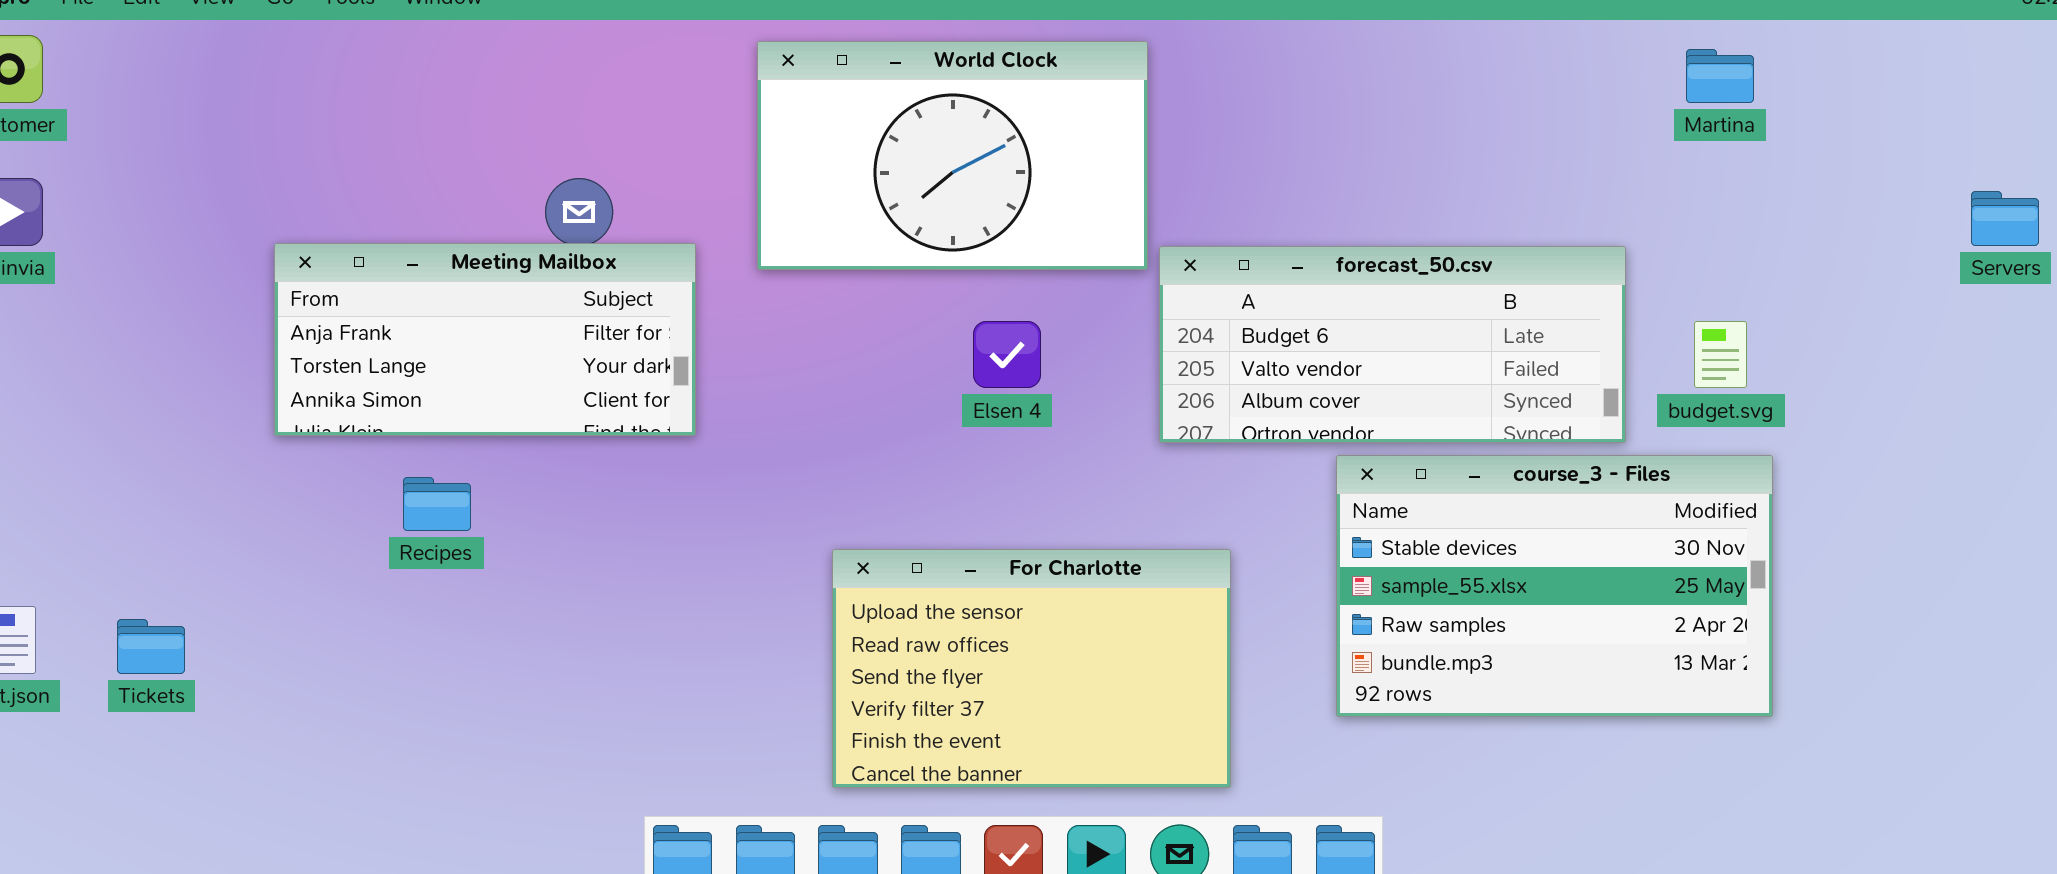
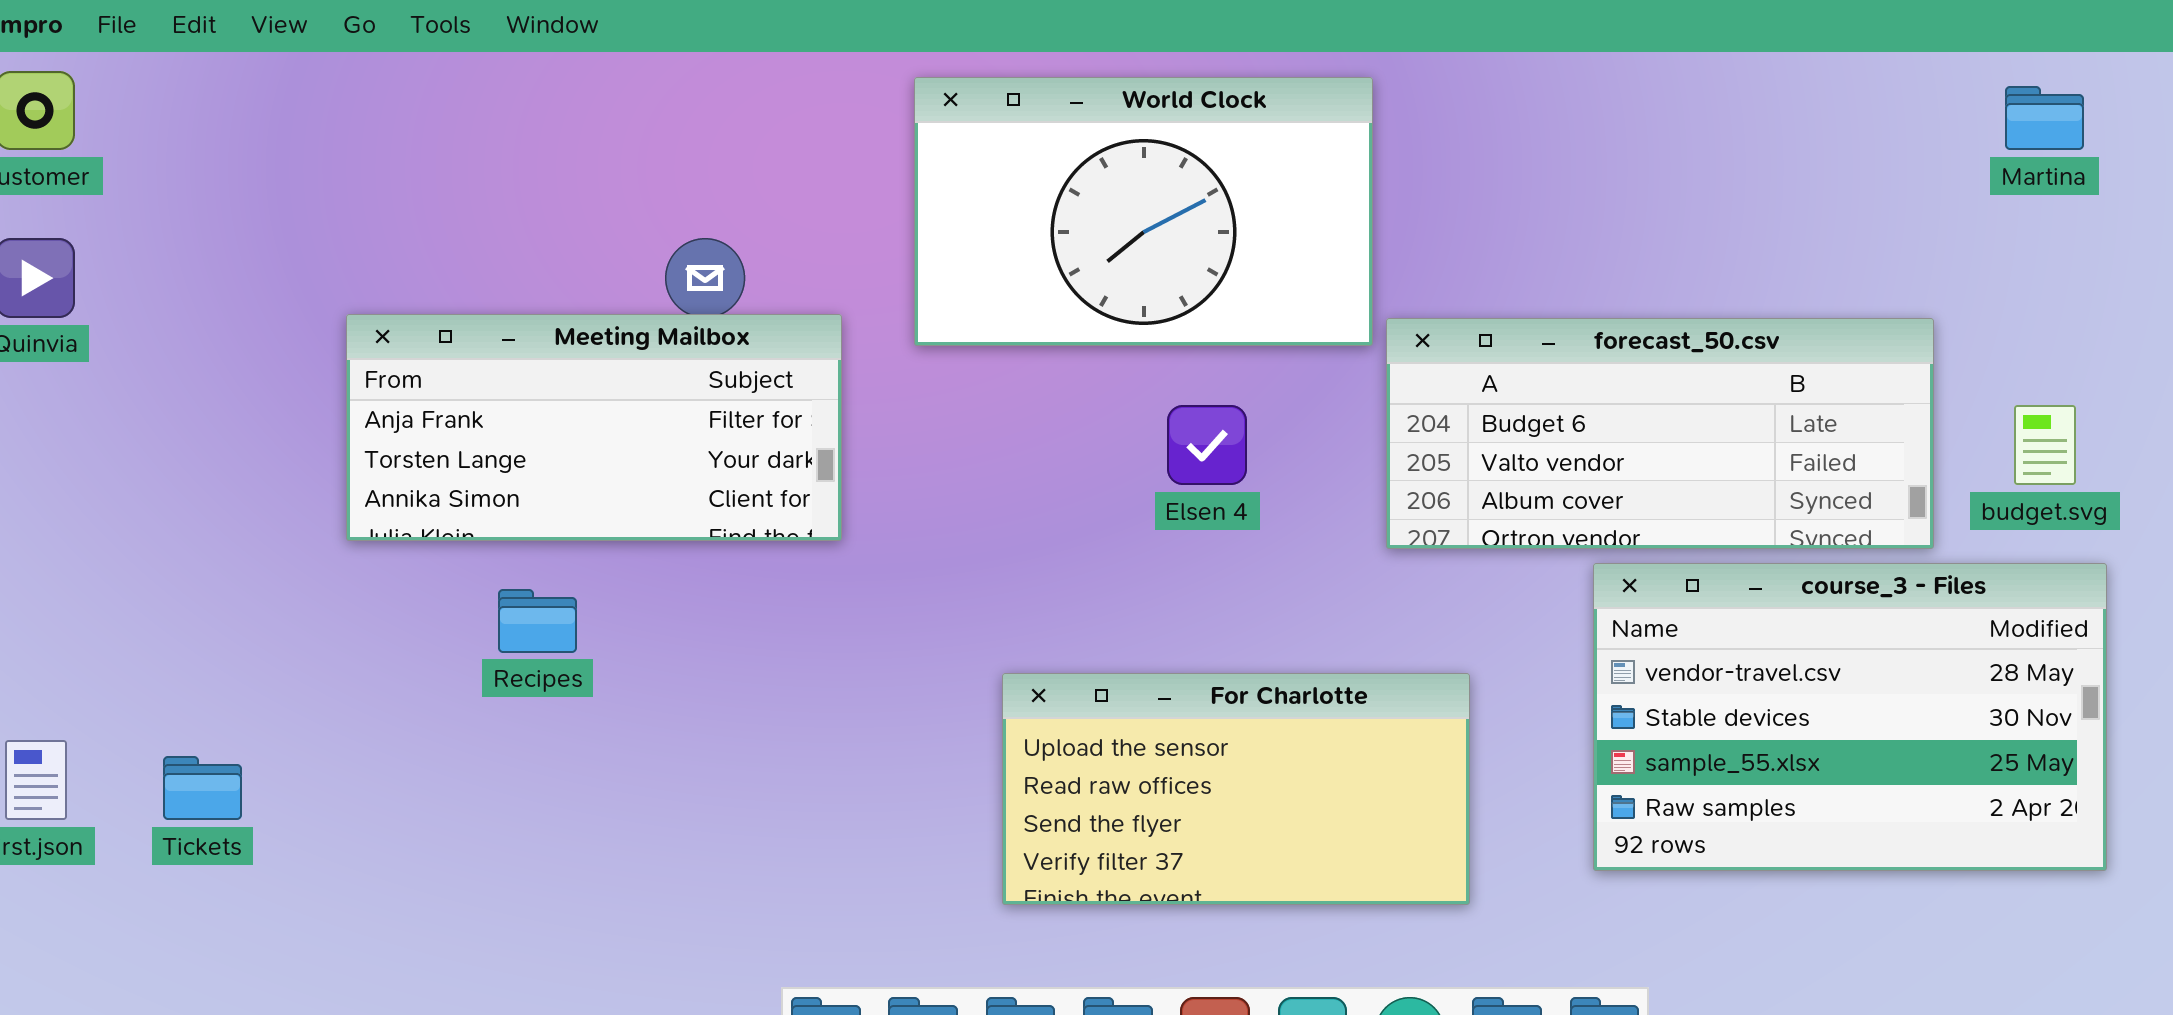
course_3 - Files: [1336,455,1773,717] -> [1593,563,2107,871], scrolled up 1 row
For Charlotte: [832,549,1231,788] -> [1002,673,1470,905], resized

